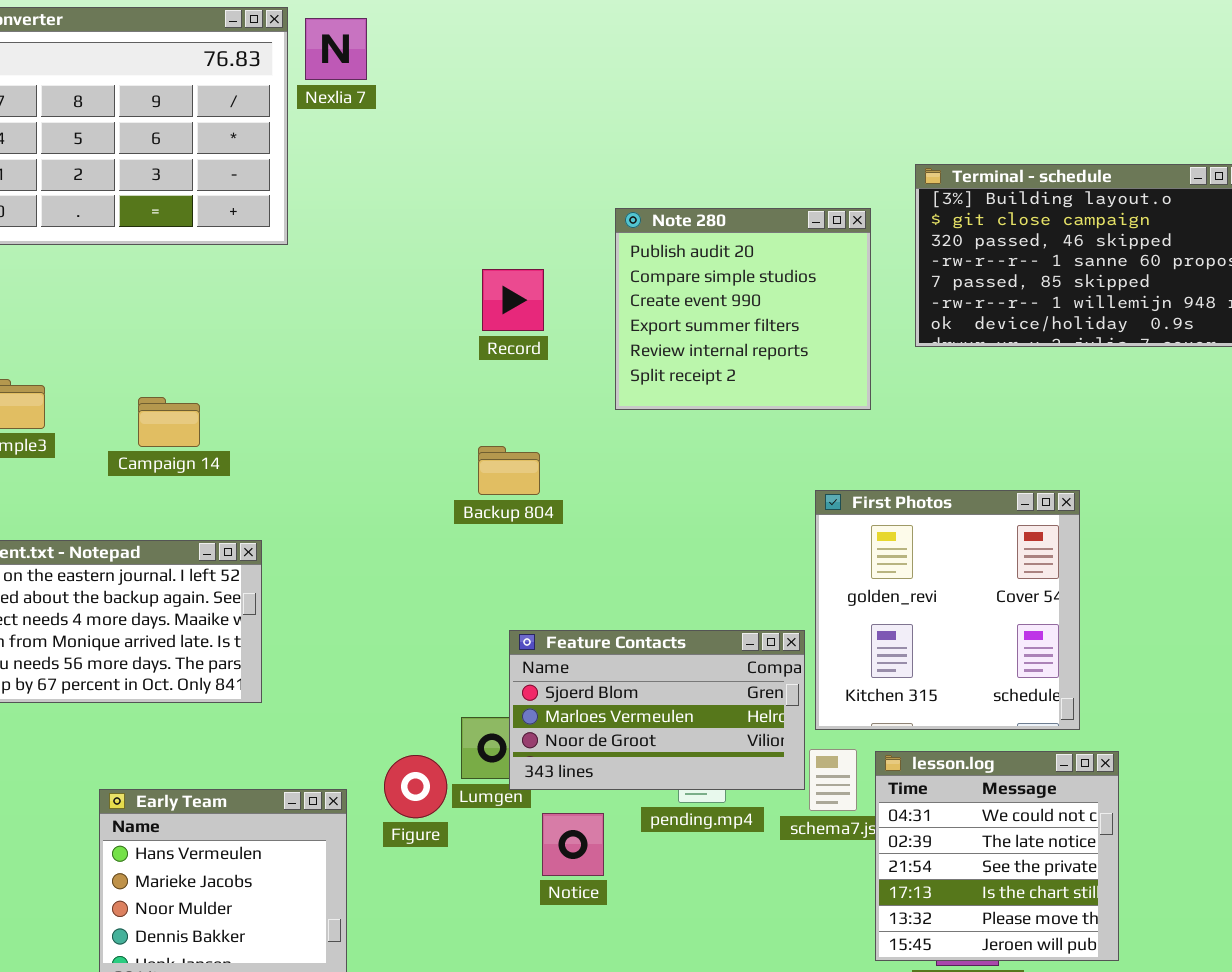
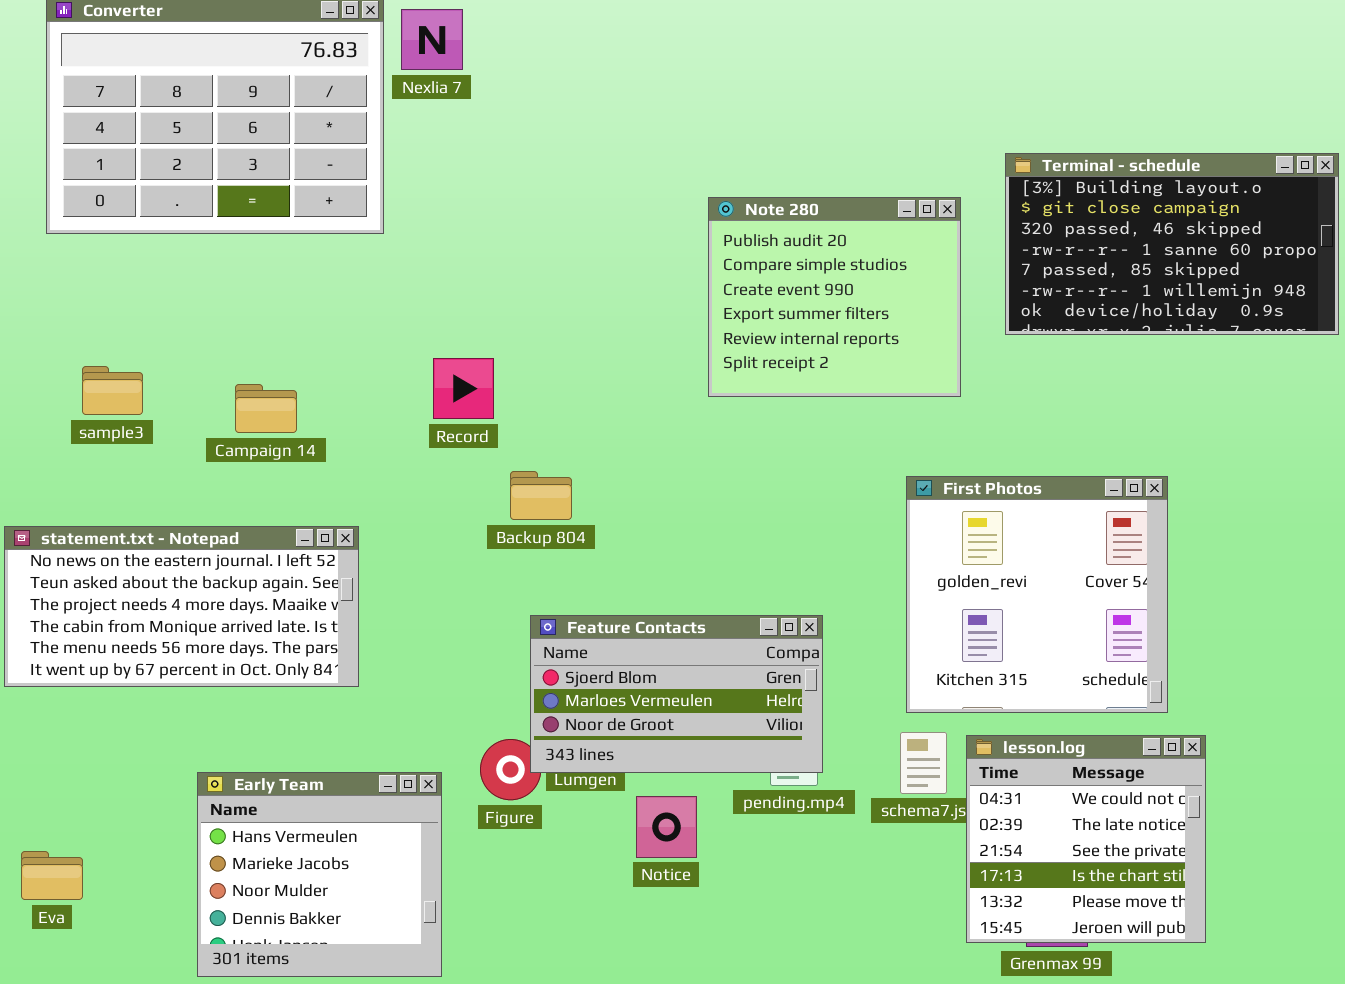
Record: [482,269,544,331] -> [433,358,494,419], moved
Backup 804: [478,446,540,495] -> [510,471,572,520], moved
Feature Contacts: [509,630,805,790] -> [530,615,823,773], moved

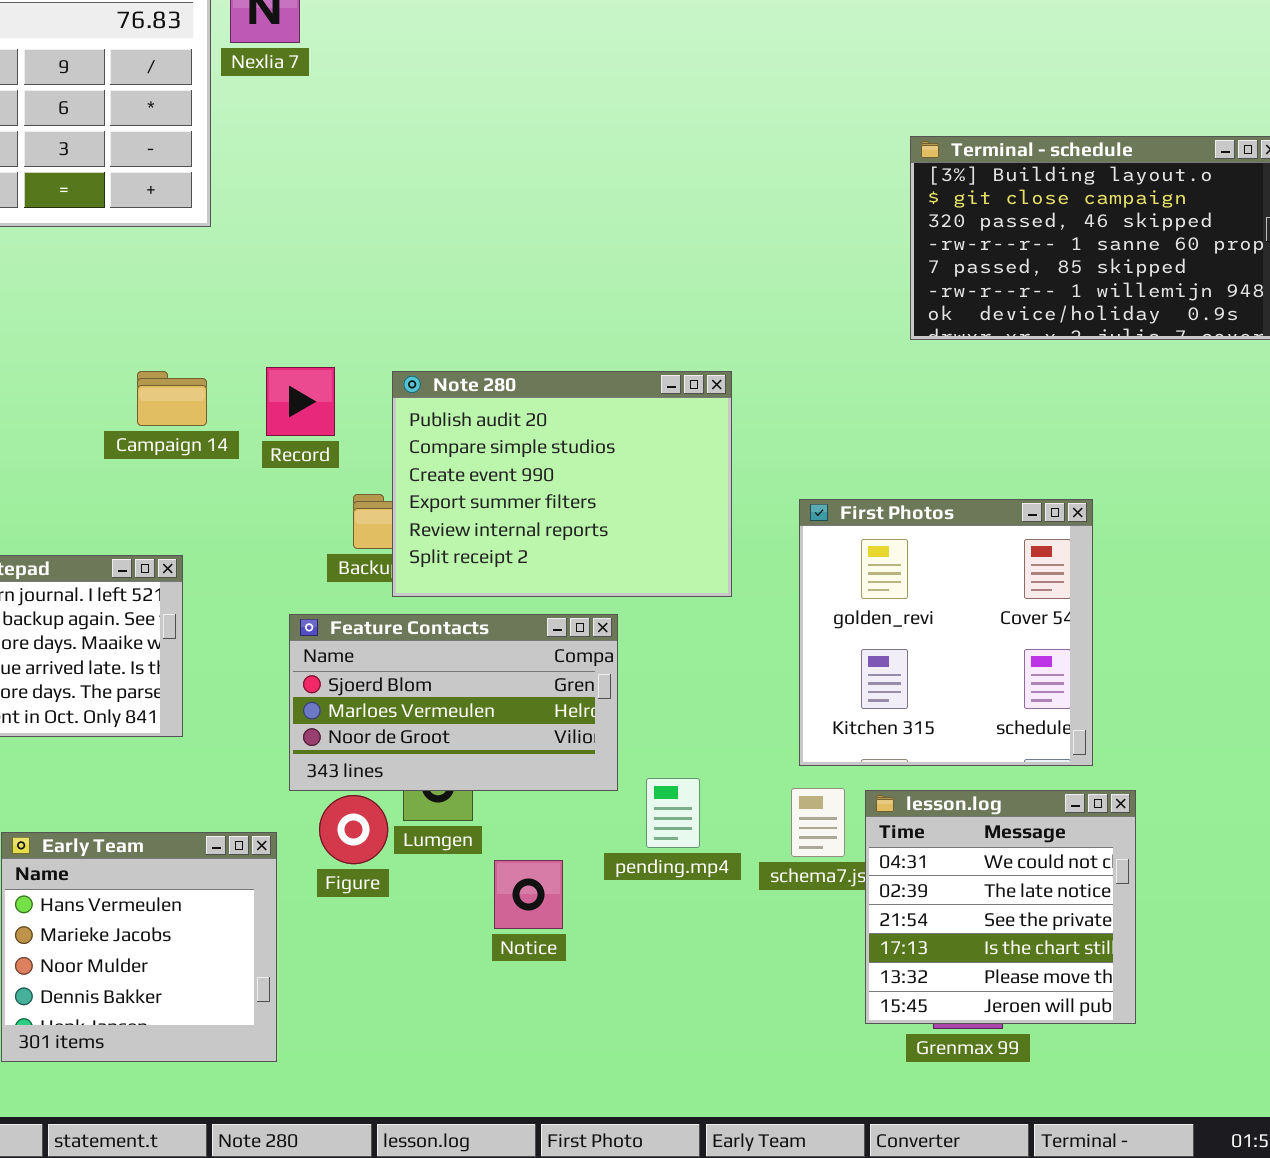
Note 280: [708,197,961,397] -> [392,371,732,597], moved, resized
Campaign 14: [235,384,297,433] -> [137,371,207,426], moved
Feature Contacts: [530,615,823,773] -> [289,614,618,791], moved

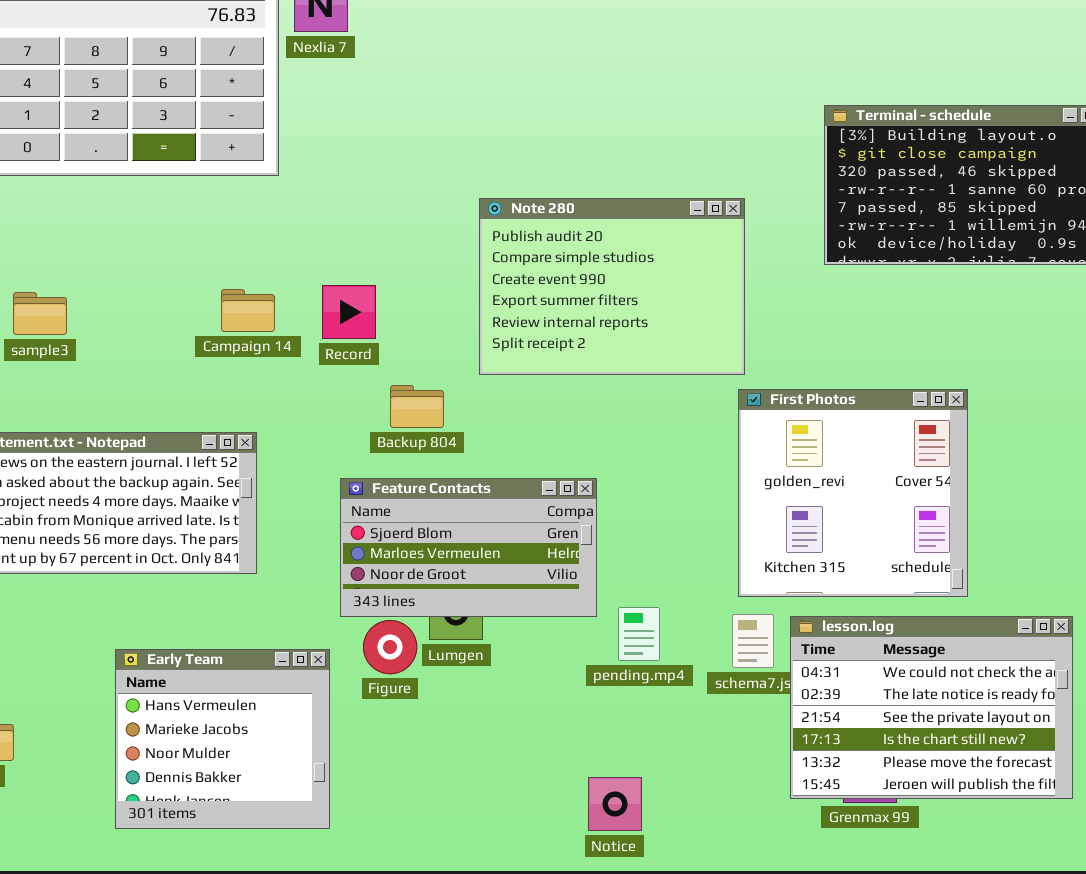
Note 280: [392,371,732,597] -> [479,198,745,375], moved
lesson.log: [865,790,1136,1024] -> [790,616,1073,799], resized
Notice: [494,860,563,929] -> [588,777,642,831], moved

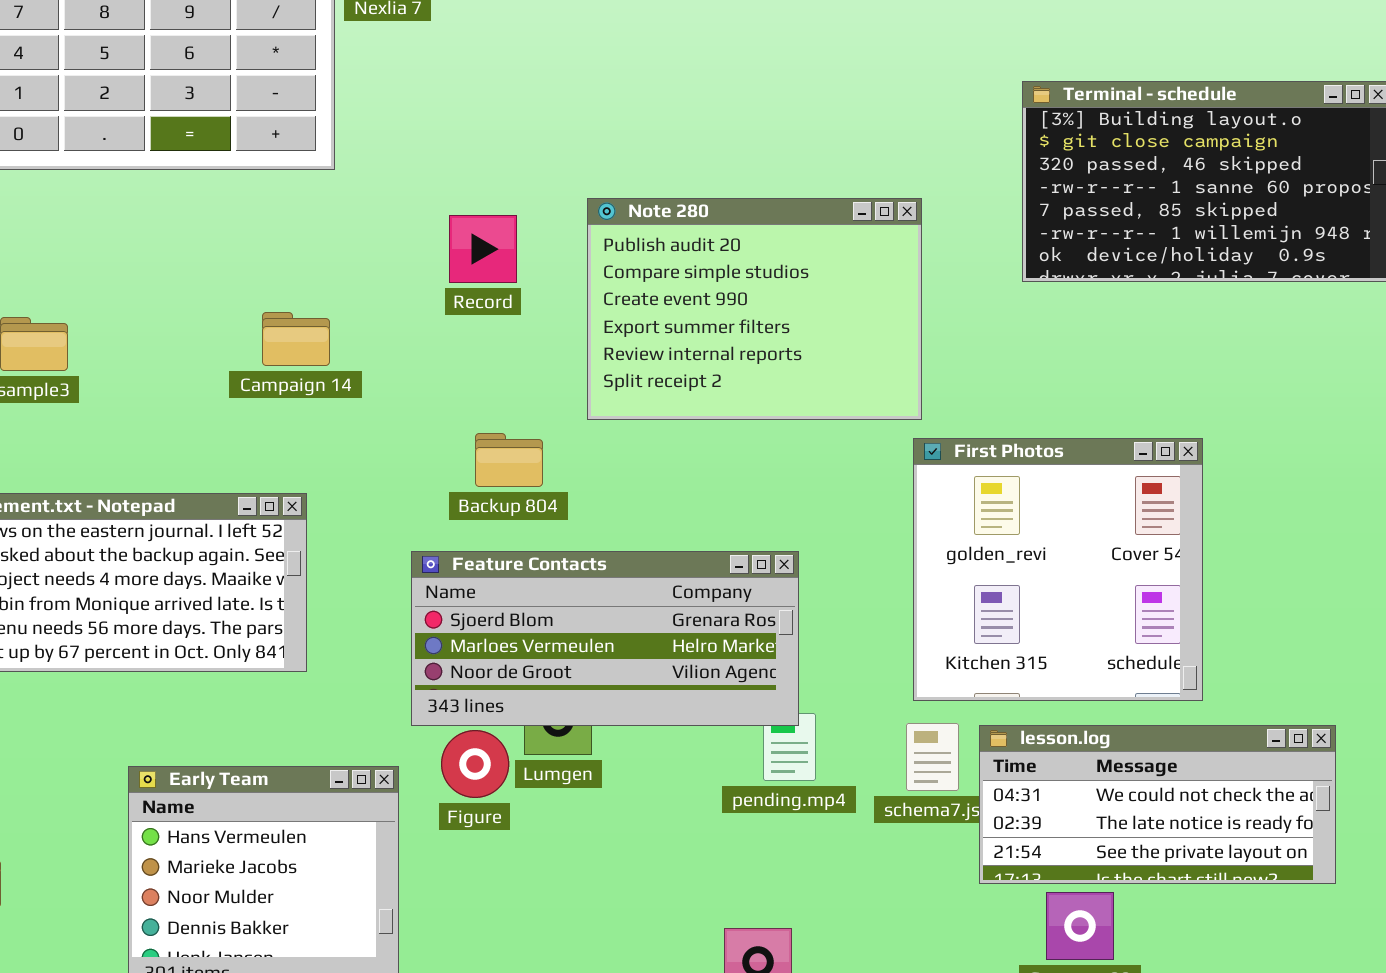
Record: [322,285,376,339] -> [449,215,517,283], moved
Feature Contacts: [340,478,597,617] -> [411,551,799,726], resized
lesson.log: [790,616,1073,799] -> [979,725,1336,884], resized

